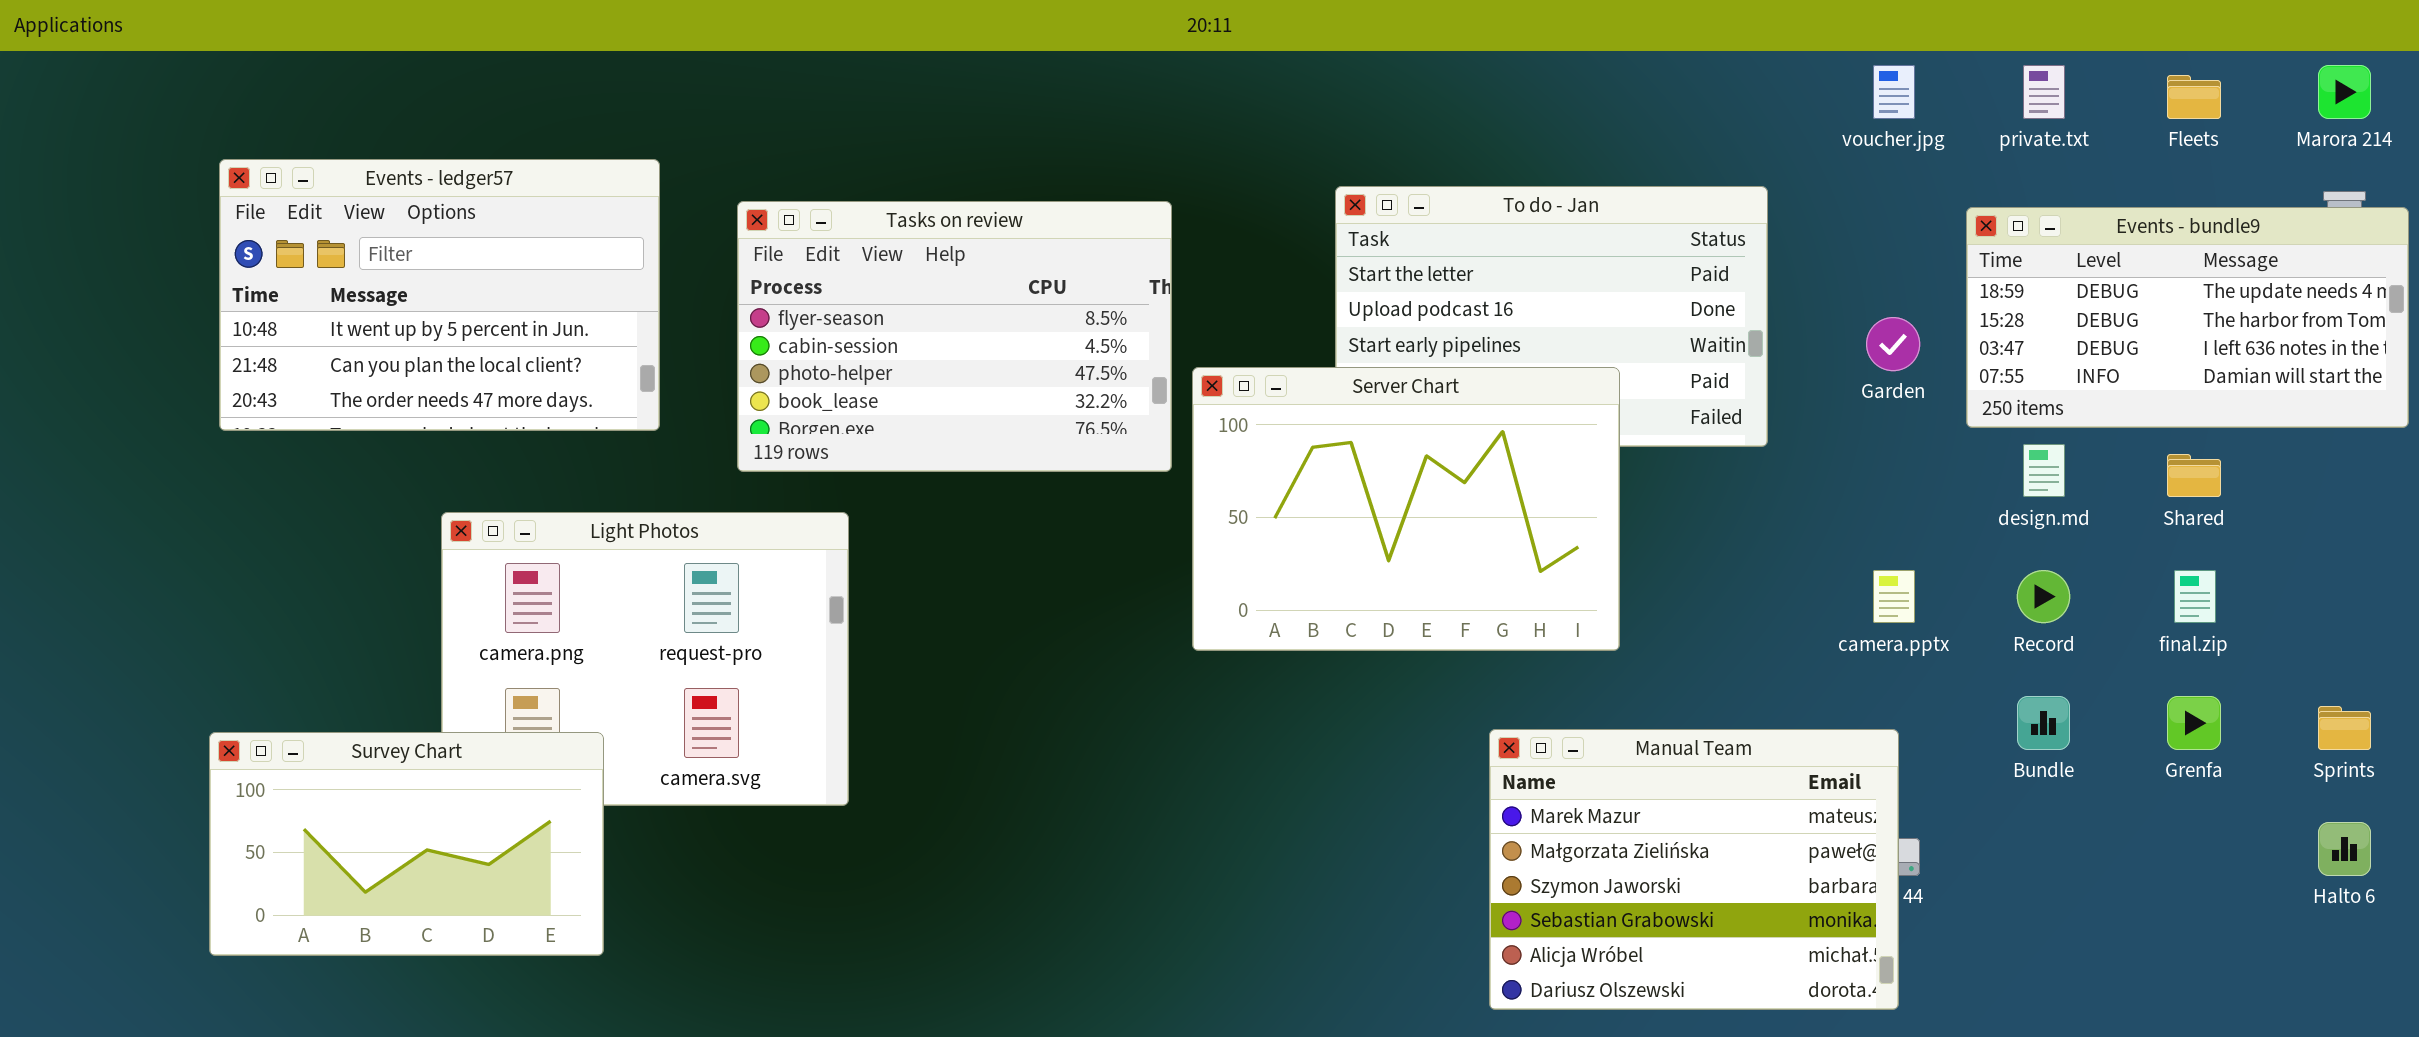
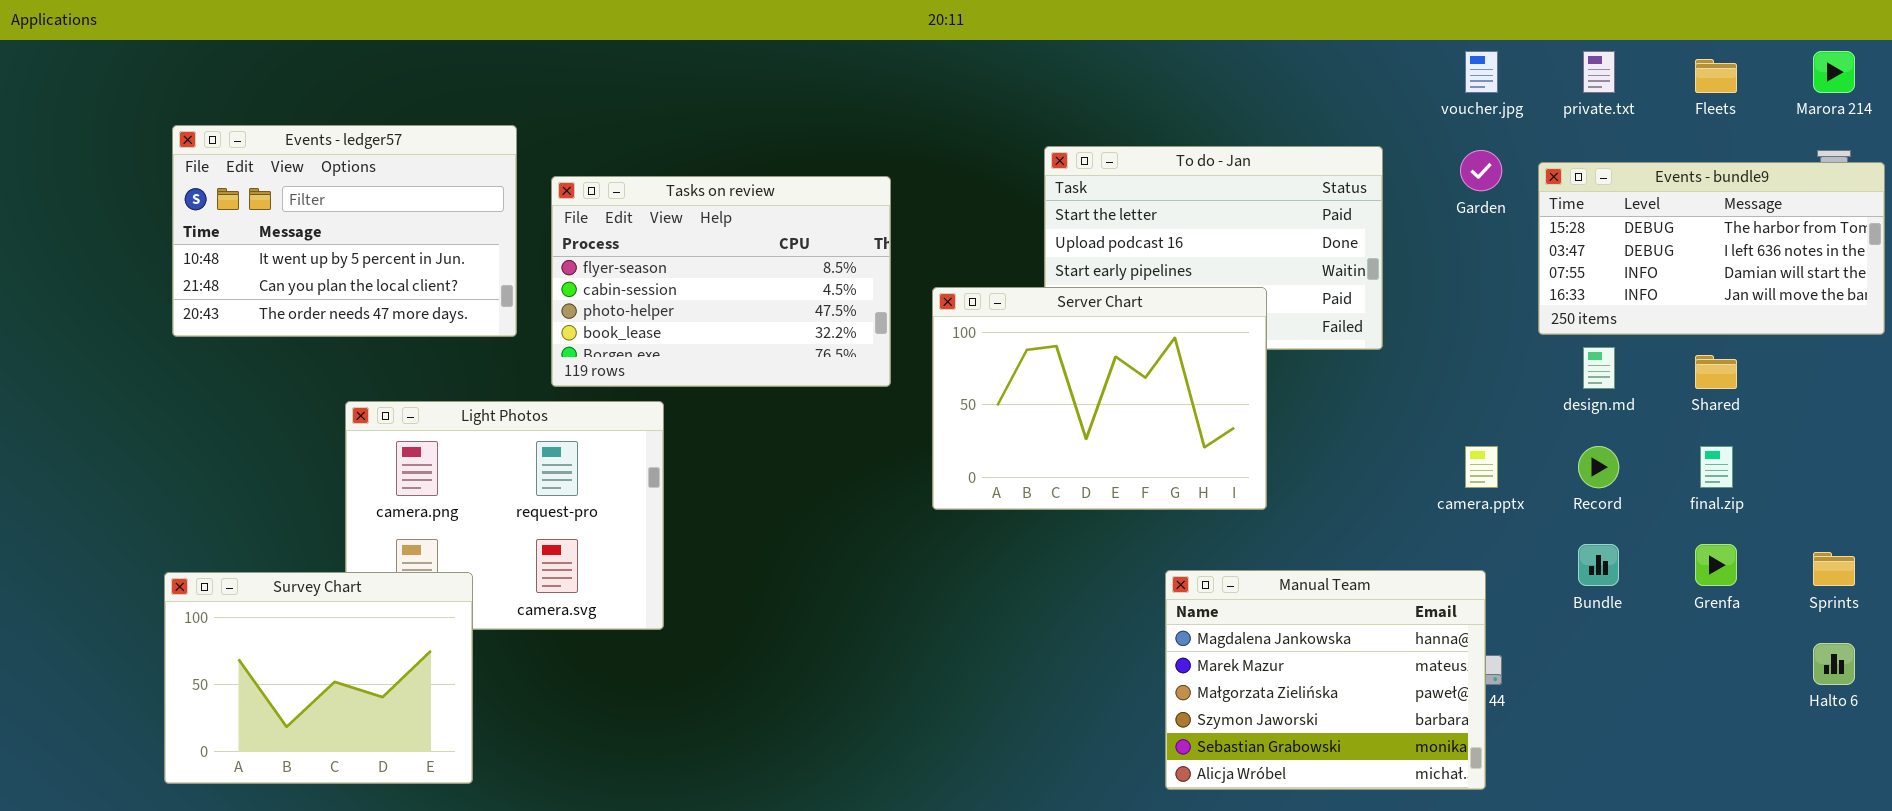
Tasks on review: [737,201,1172,472] -> [551,176,891,387], moved
Events - bundle9: [1966,207,2409,428] -> [1538,162,1885,335], scrolled down 1 row
Garden: [1866,317,1920,371] -> [1460,150,1502,191], moved
Manual Team: [1489,729,1899,1010] -> [1165,570,1486,790], scrolled up 1 row
Survey Chart: [209,732,604,956] -> [164,572,473,784], resized

